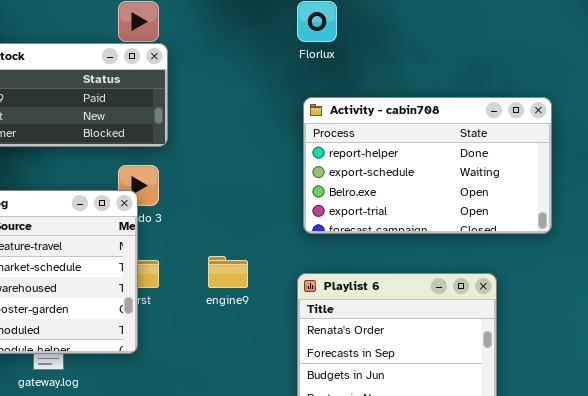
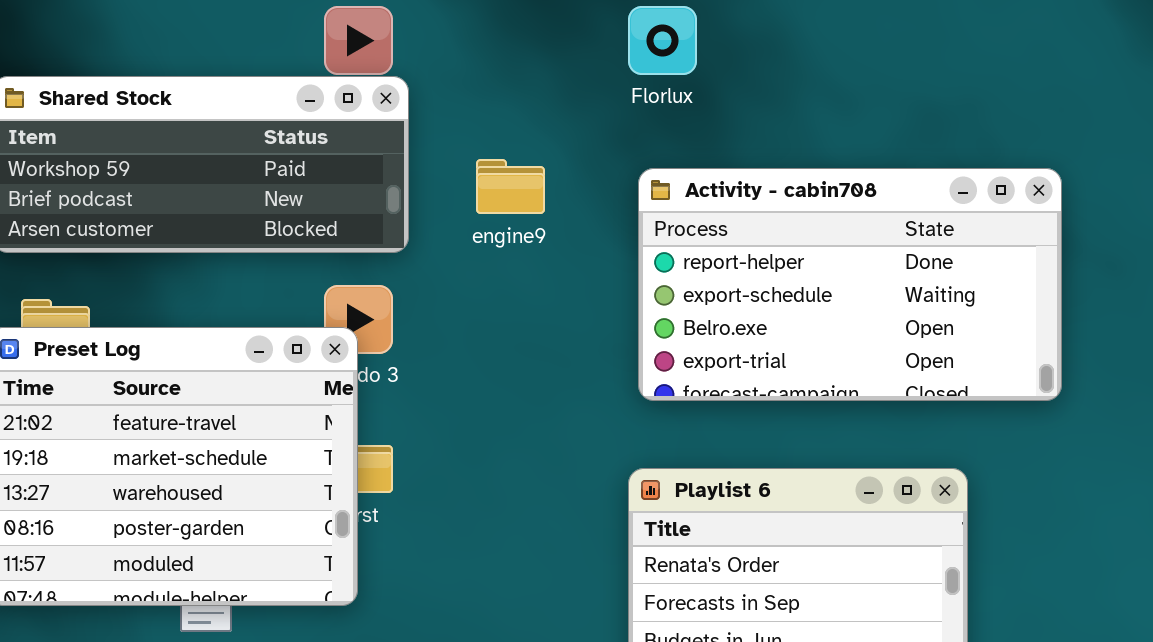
engine9: [208,256,248,288] -> [476,159,545,214], moved

